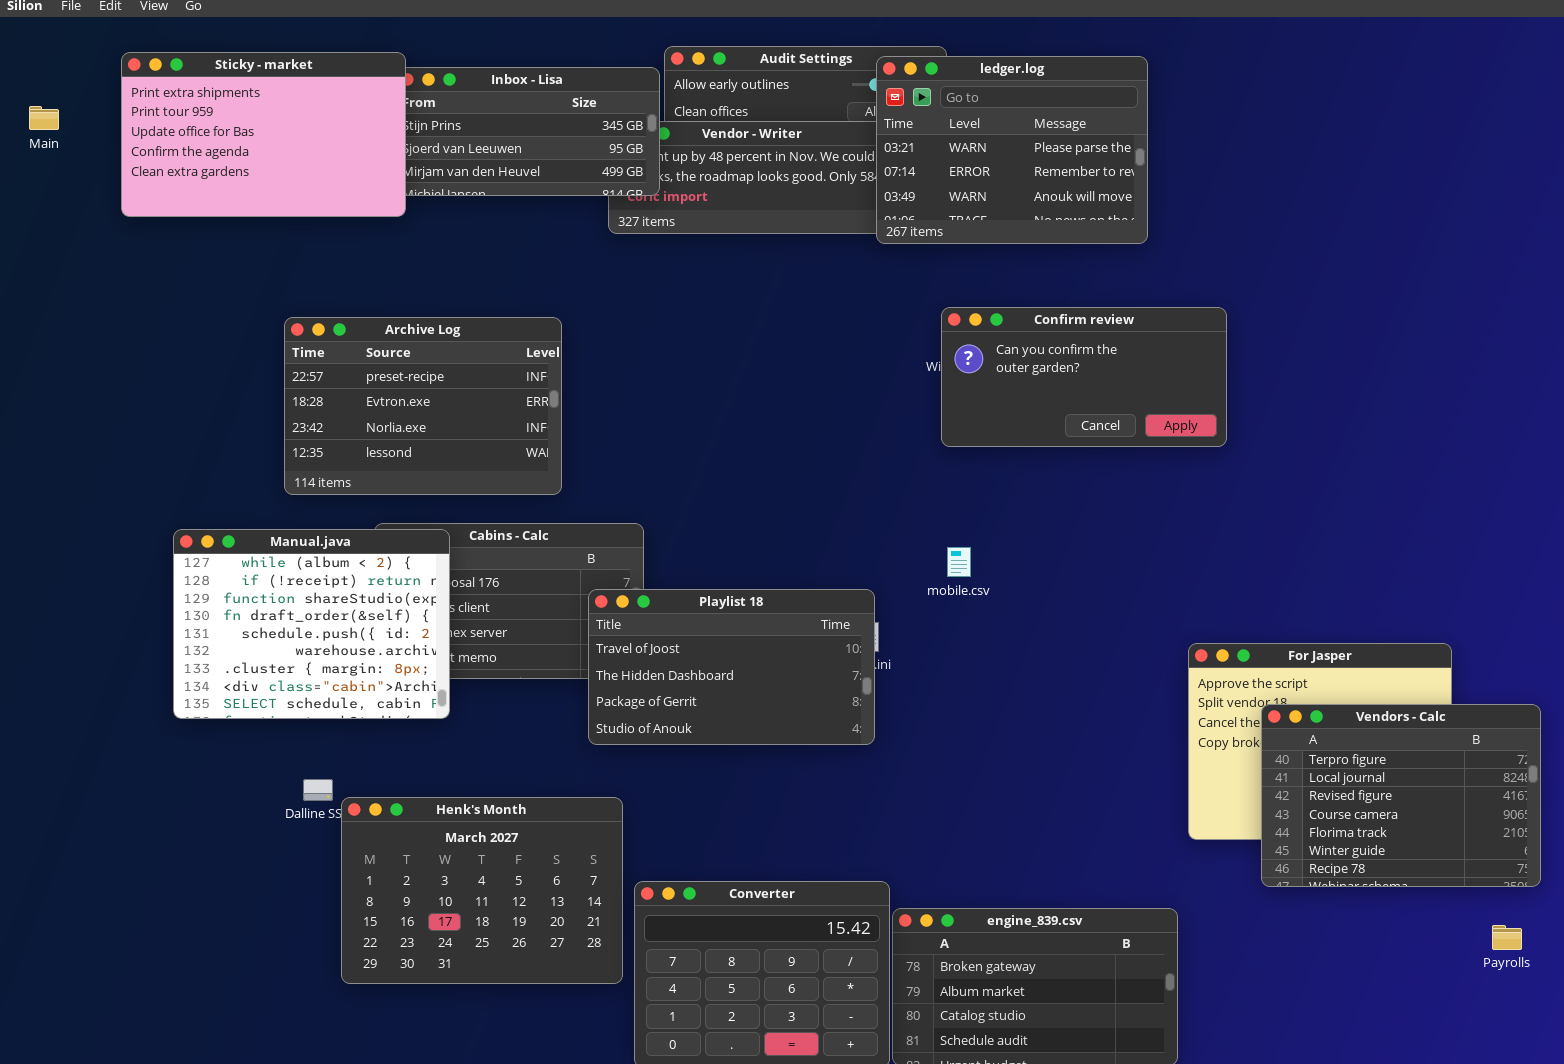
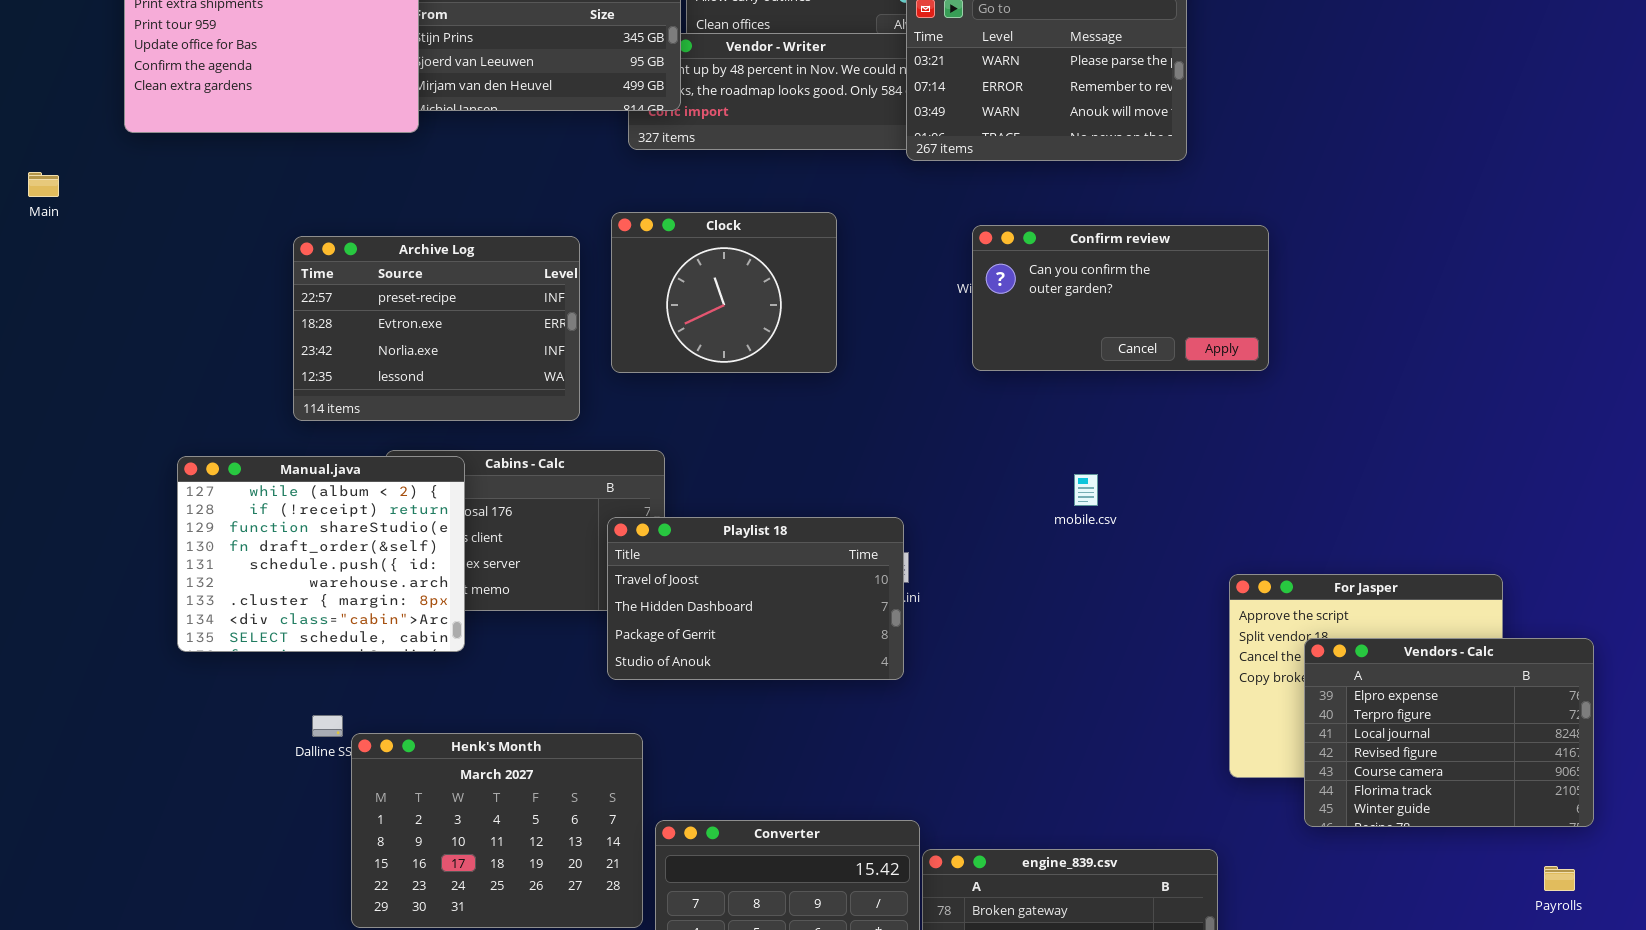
Main: [29,106,59,130] -> [28,172,59,197], moved
Clock: none -> [611,212,837,373], opened
mobile.csv: [947,547,971,577] -> [1074,474,1098,506], moved
Vendors - Calc: [1261,704,1541,887] -> [1304,638,1594,827], scrolled up 1 row

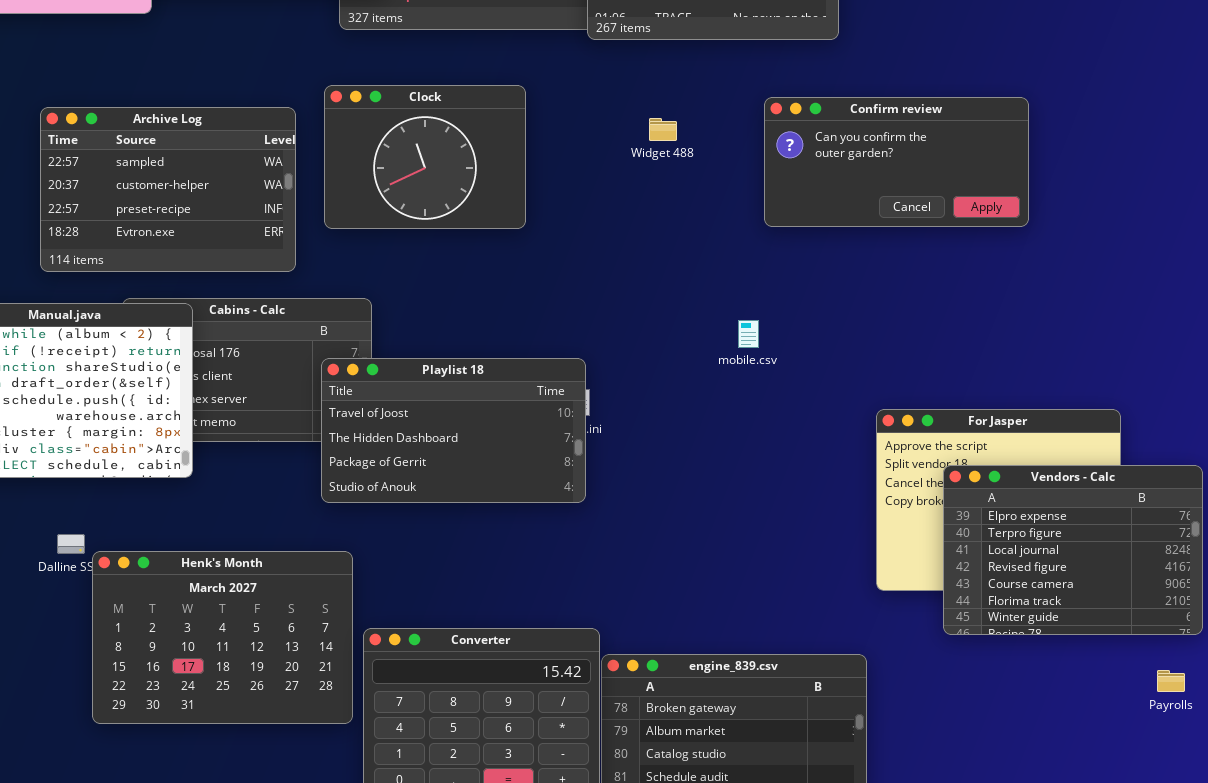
Confirm review: [972,225,1269,371] -> [764,97,1029,227], moved
Archive Log: [293,236,580,421] -> [40,107,296,272], scrolled up 2 rows

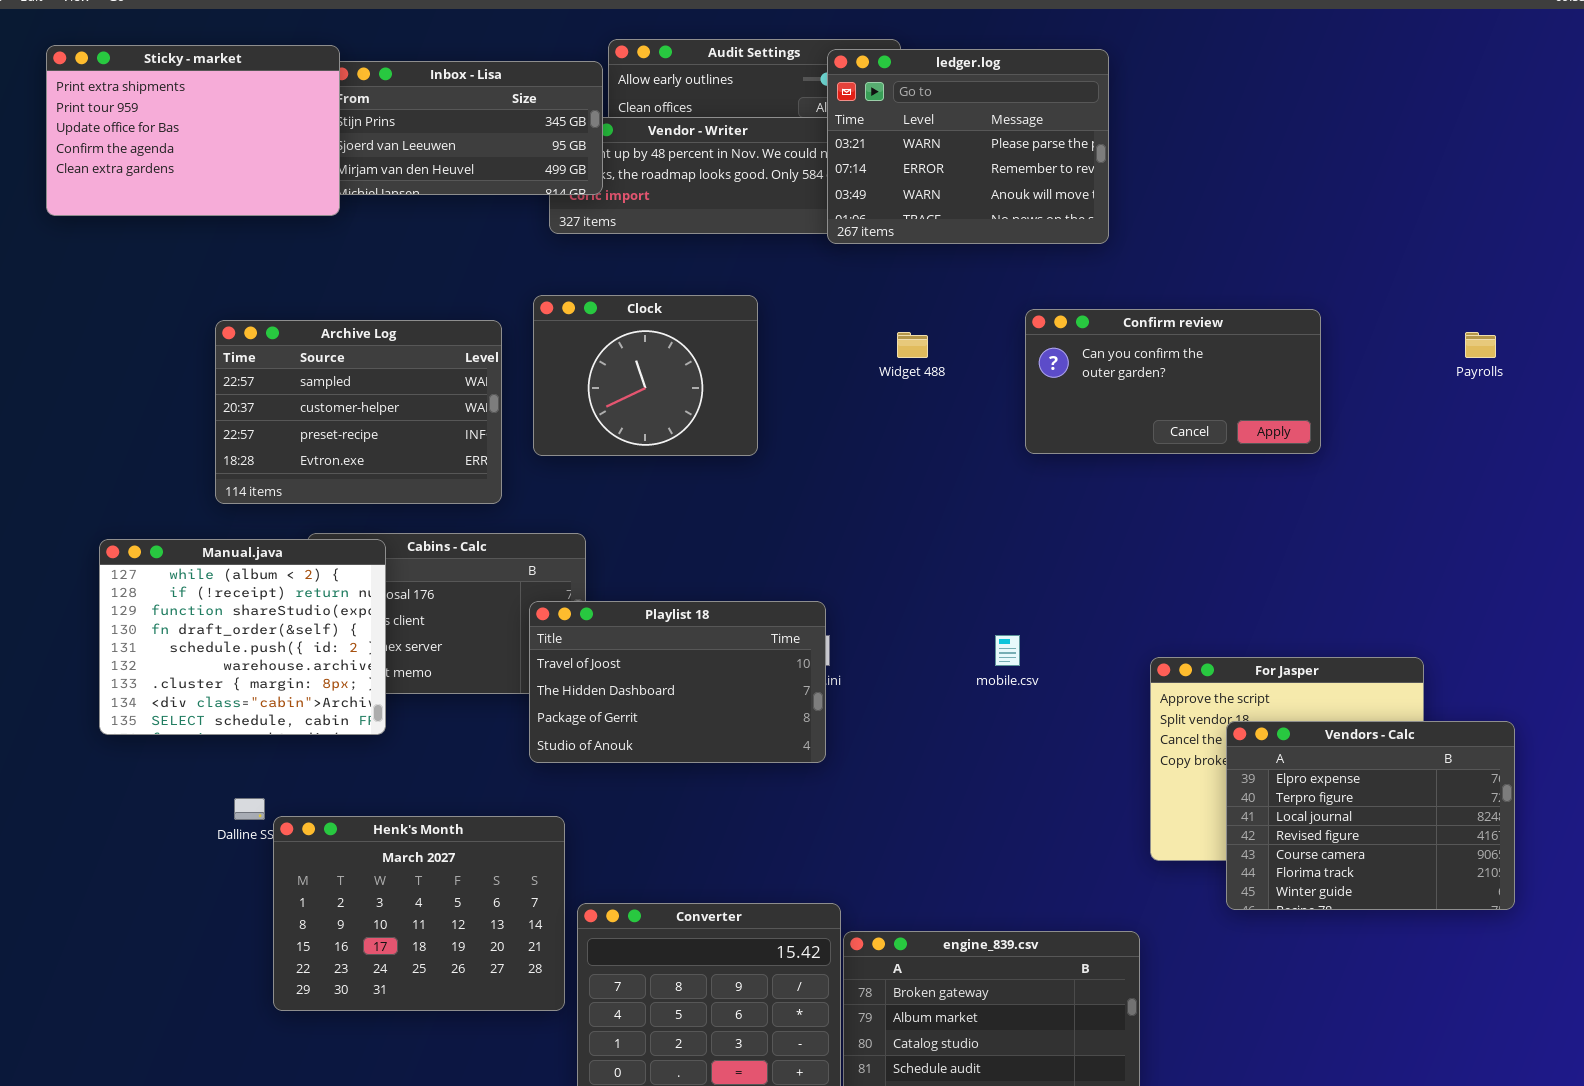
mobile.csv: [738,320,759,348] -> [995,635,1020,666], moved
Payrolls: [1157,670,1185,692] -> [1465,332,1496,358], moved

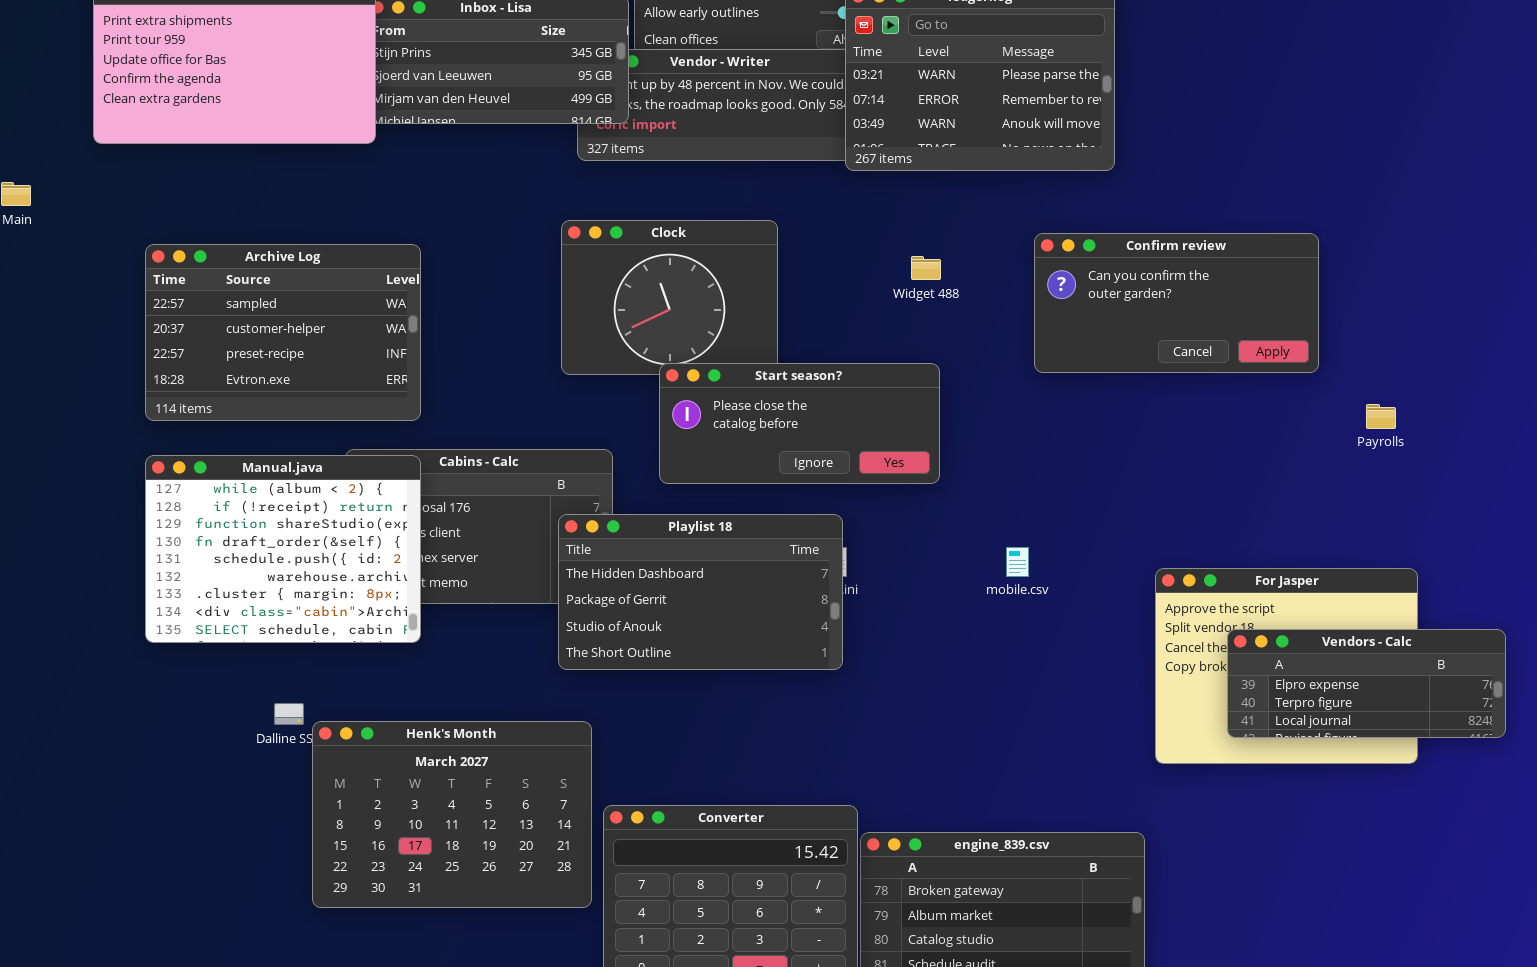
Archive Log: [215,320,502,504] -> [145,244,421,421], moved
Payrolls: [1465,332,1496,358] -> [1366,404,1396,429], moved
Start season?: none -> [659,363,940,484], opened
Playlist 18: [529,601,826,763] -> [558,514,843,670], scrolled down 1 row
Vendors - Calc: [1226,721,1515,910] -> [1227,629,1506,738], resized

